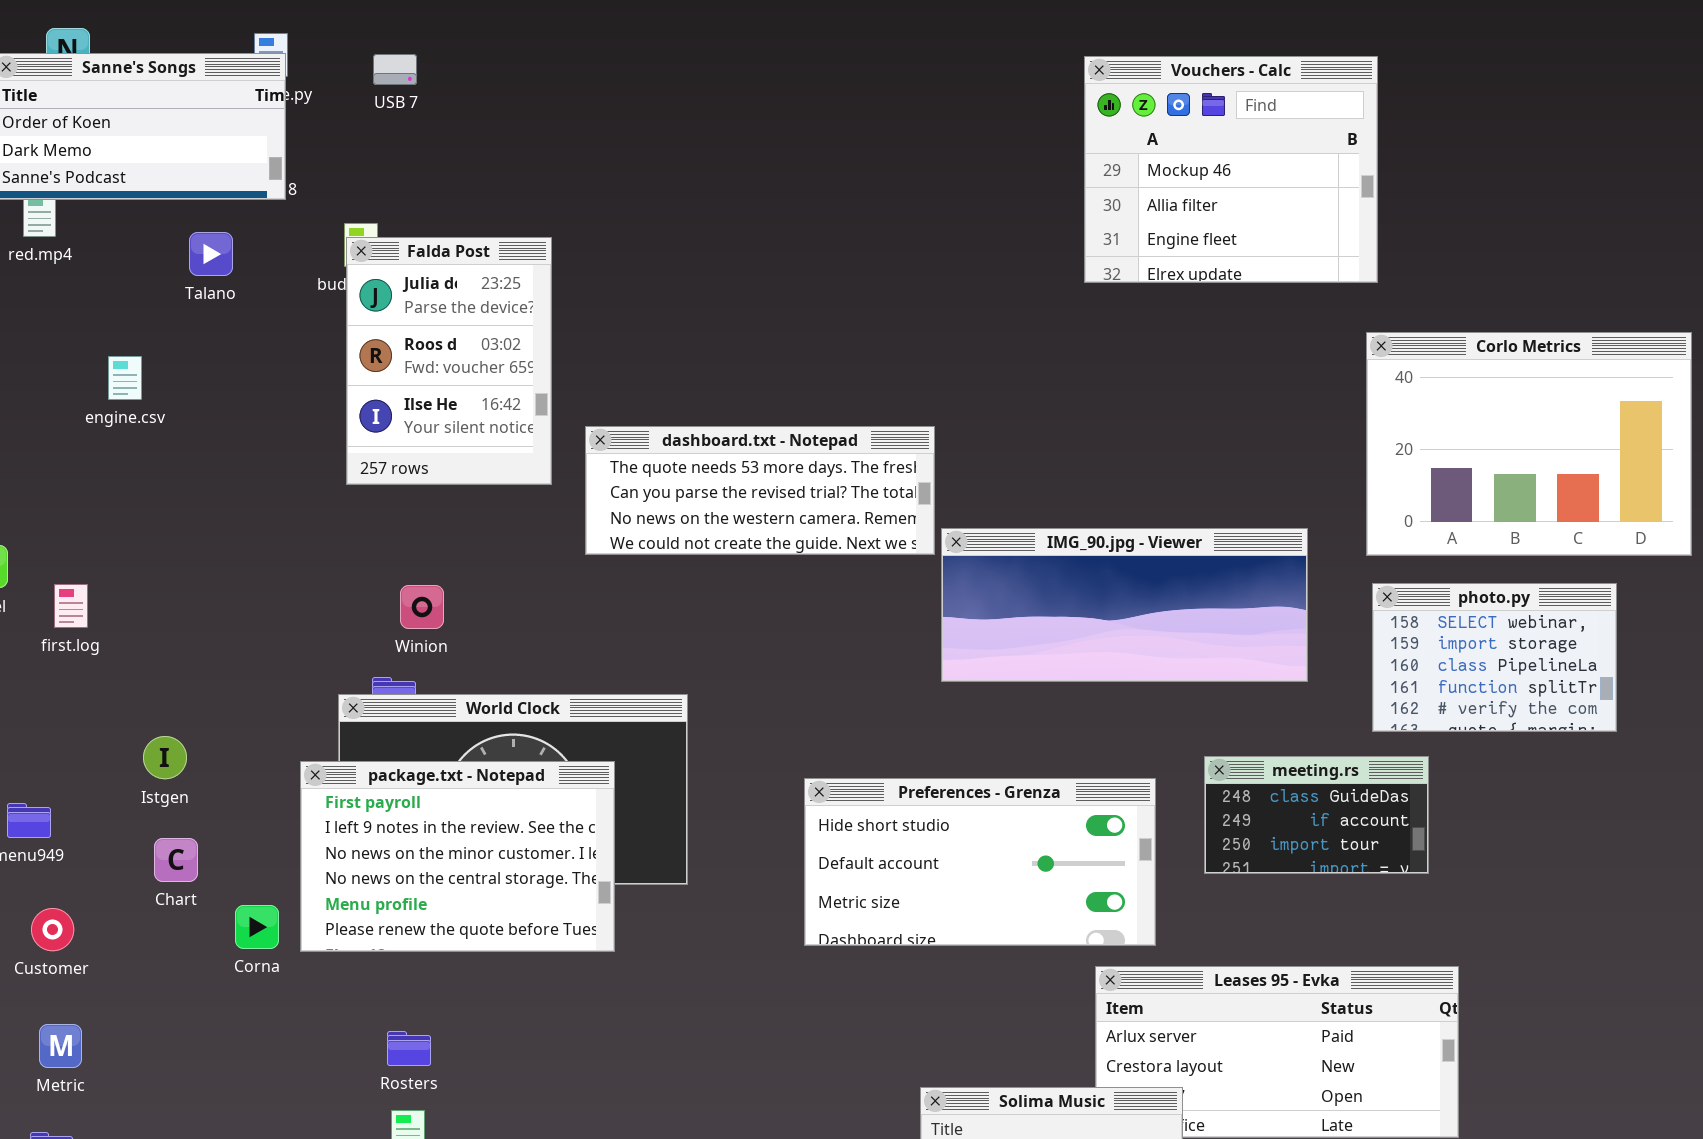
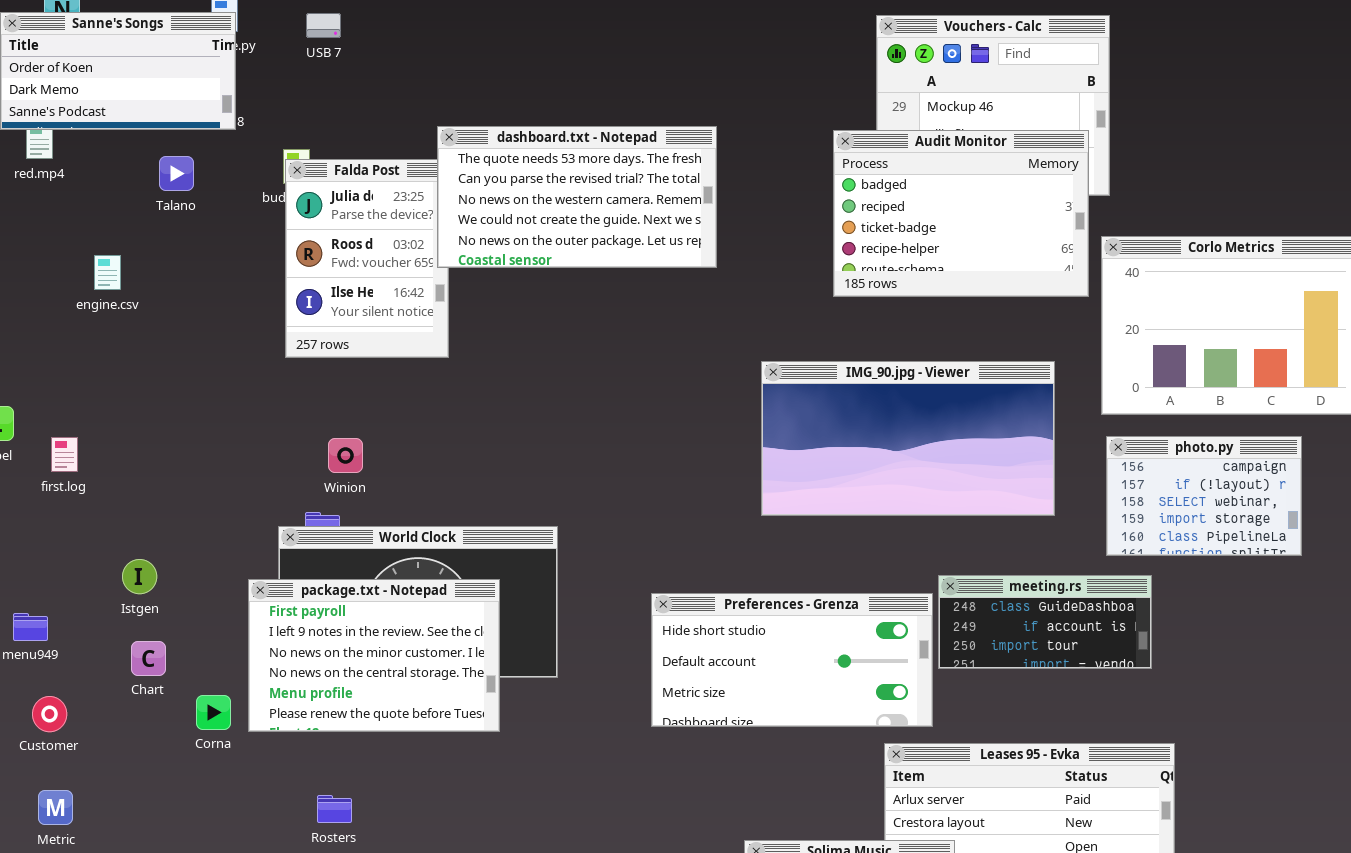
Audit Monitor: none -> [833,130,1089,297], opened
dashboard.txt - Notepad: [585,426,935,555] -> [437,126,717,268], moved, resized
IMG_90.jpg - Viewer: [941,528,1308,682] -> [761,361,1055,516], resized
photo.py: [1372,583,1617,732] -> [1106,436,1302,556], scrolled up 2 rows
meeting.rs: [1204,756,1429,874] -> [938,575,1152,669], resized

